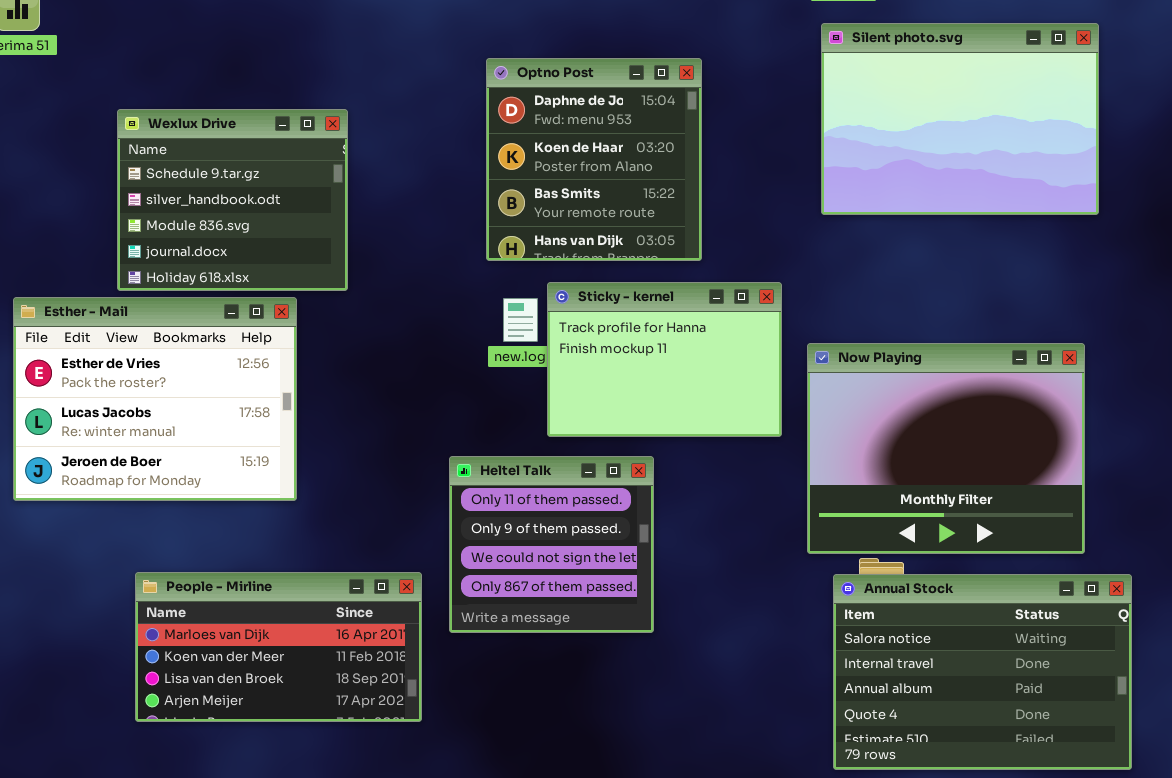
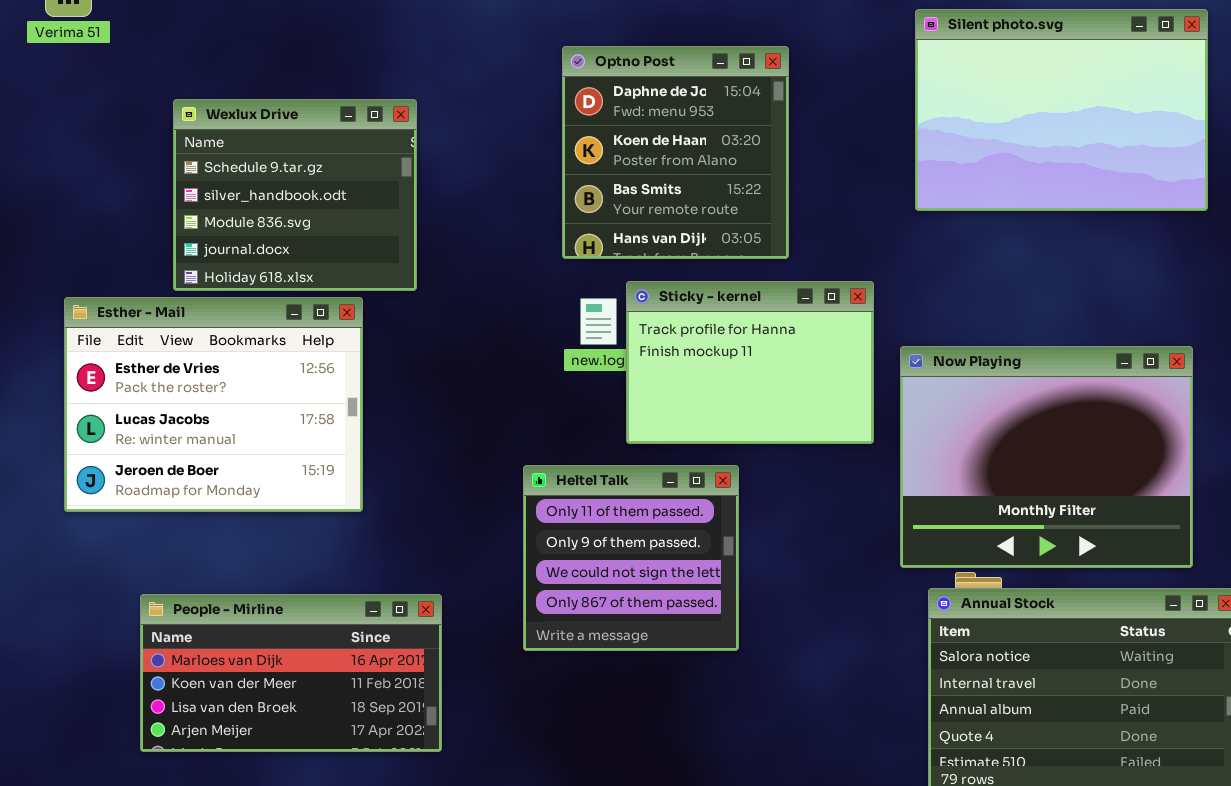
People - Mirline: [135,572,422,722] -> [140,594,442,752], moved

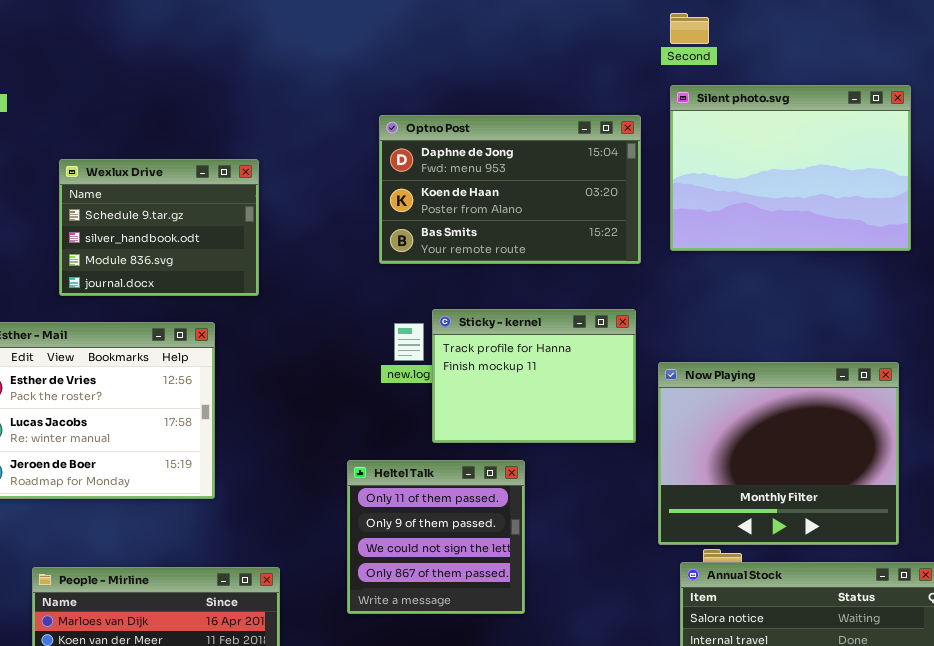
Optno Post: [562,46,789,259] -> [379,115,641,264], resized
Wexlux Drive: [173,99,417,291] -> [59,159,259,296], resized

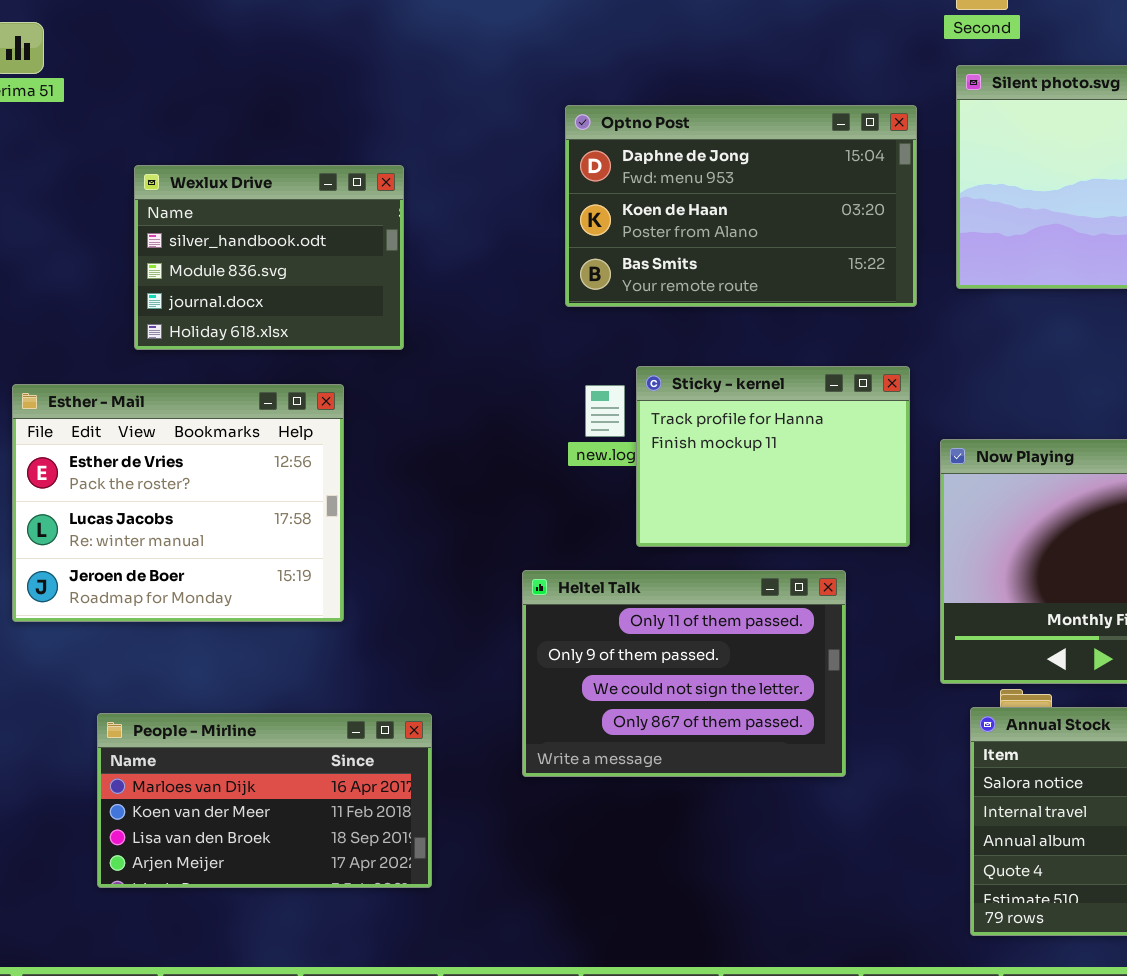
Wexlux Drive: [59,159,259,296] -> [134,165,404,350], scrolled down 1 row
Heltel Talk: [347,460,525,614] -> [522,570,846,777], resized

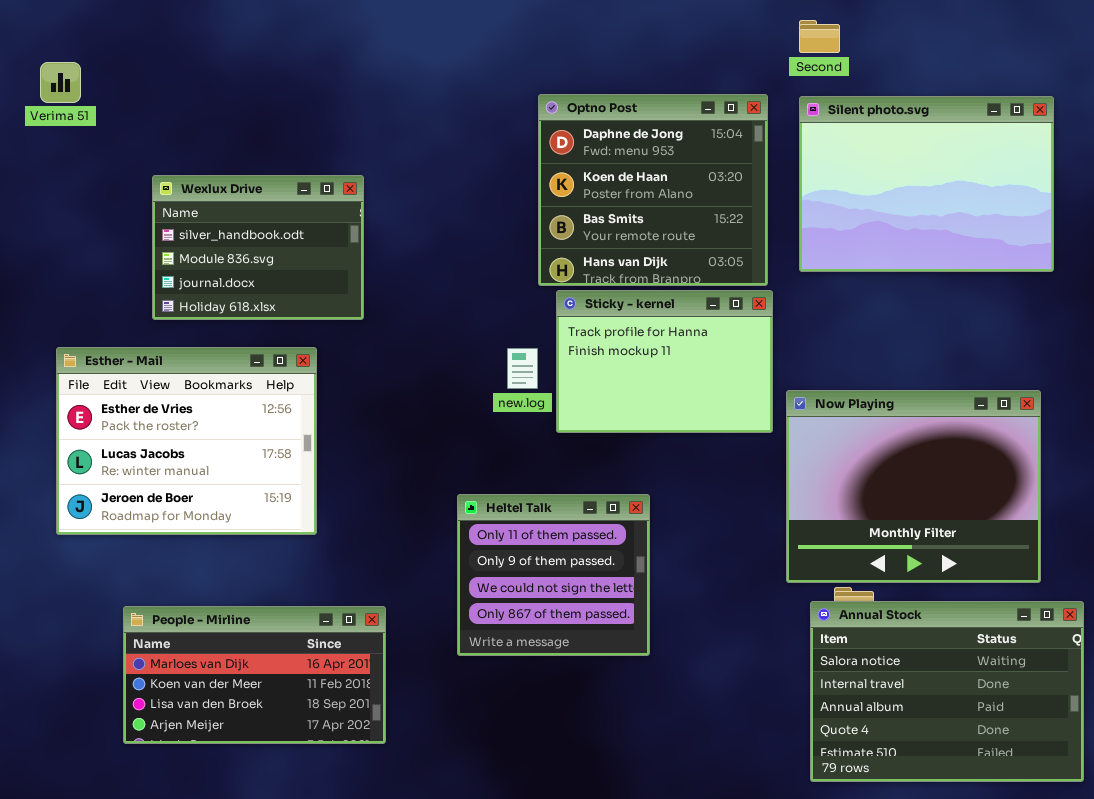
Optno Post: [565,105,917,307] -> [538,94,768,286], resized
Sticky - kernel: [636,366,910,547] -> [556,290,773,433], moved
Heltel Talk: [522,570,846,777] -> [457,494,650,656], resized

